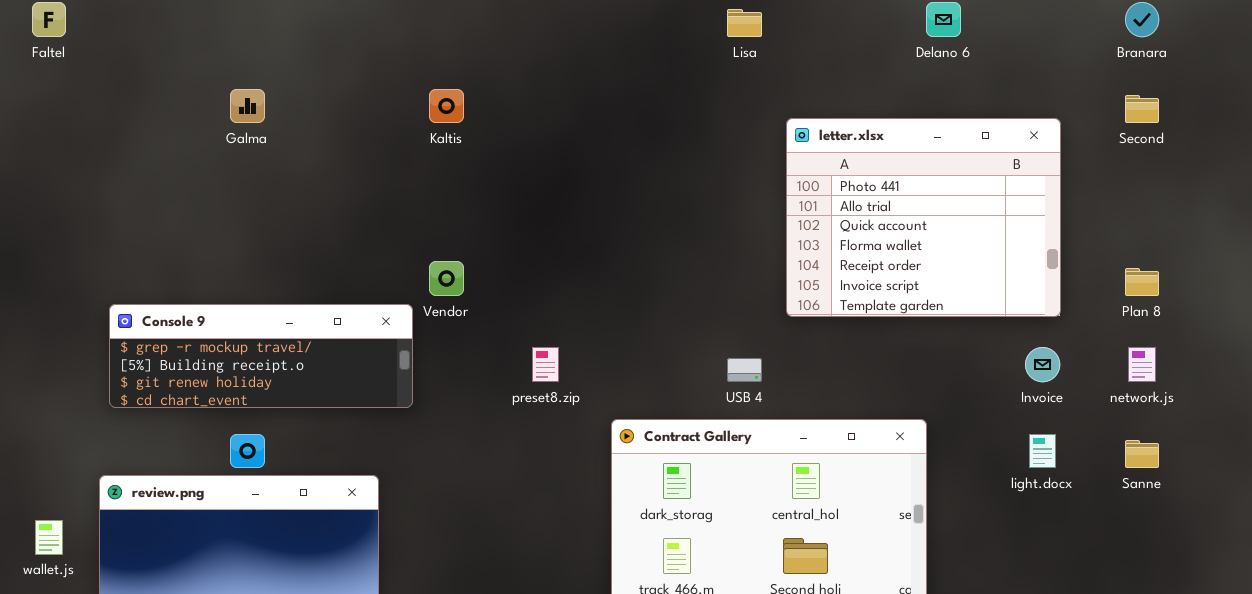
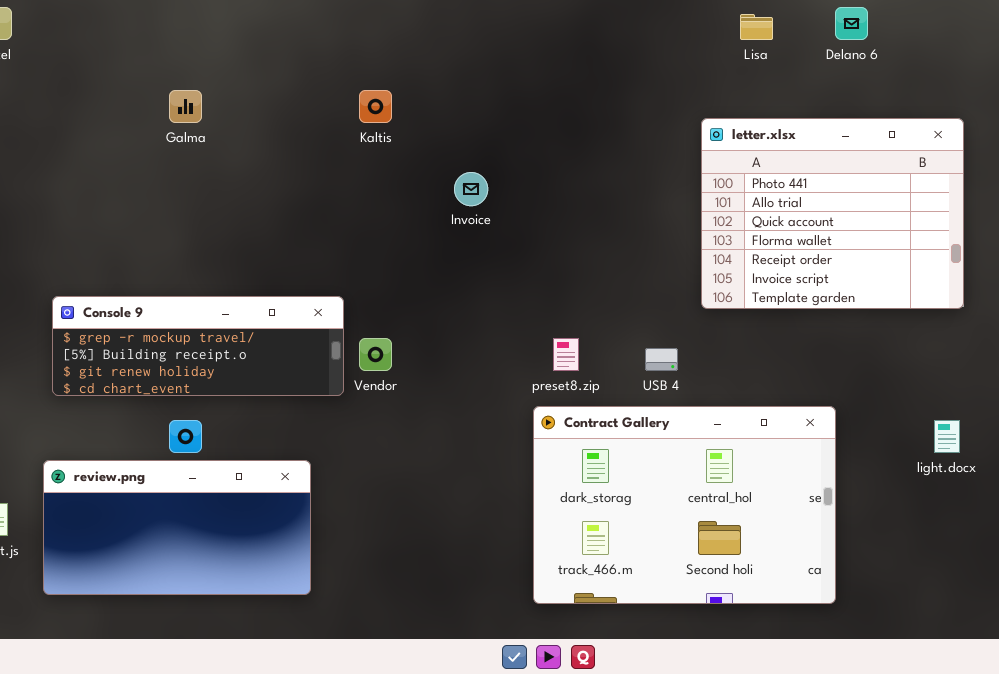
Lisa: [727,9,762,37] -> [740,14,773,40], moved
Vendor: [429,261,464,296] -> [359,338,392,371], moved
preset8.zip: [532,347,559,382] -> [553,338,579,371], moved
Invoice: [1025,347,1060,382] -> [454,172,488,206], moved

